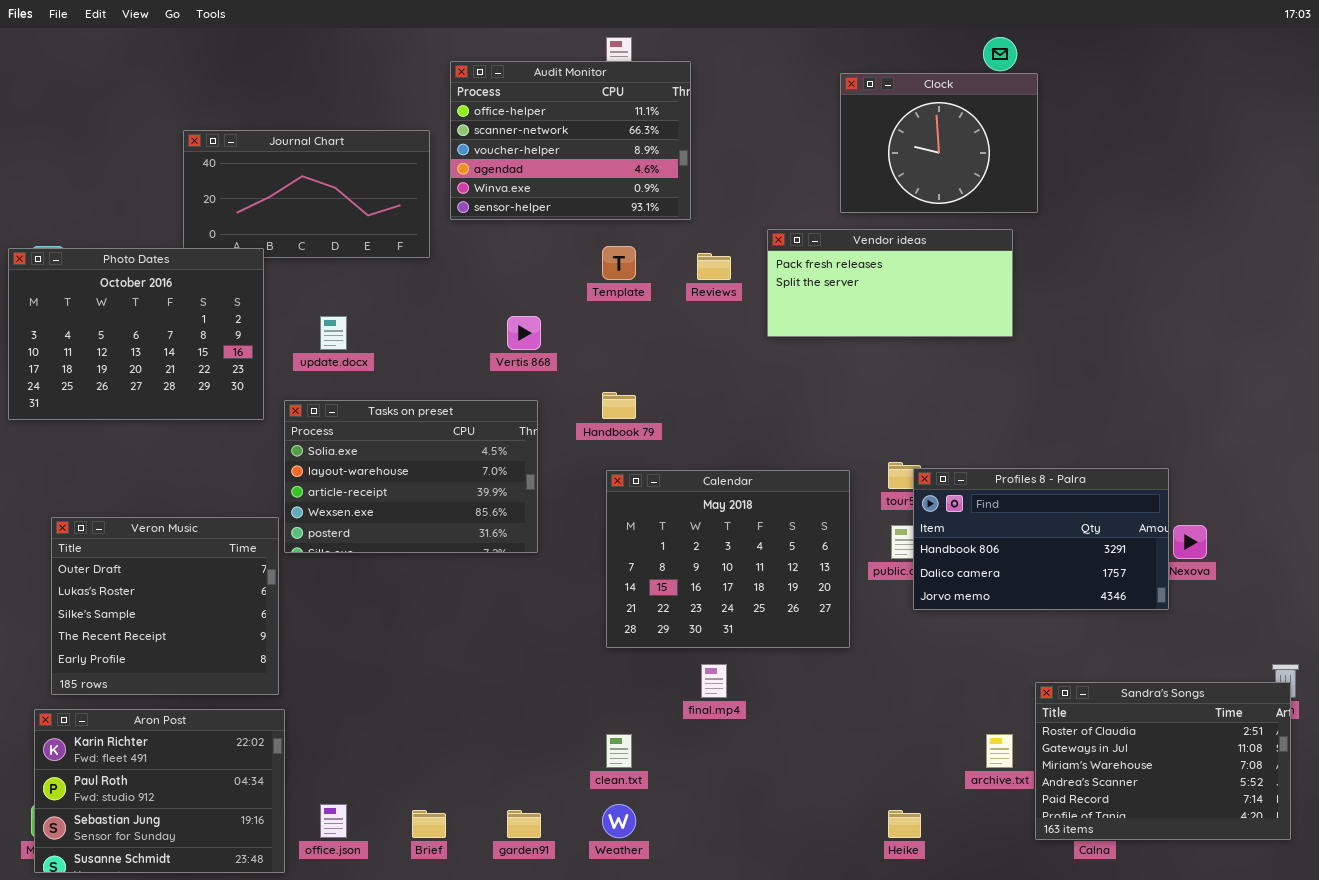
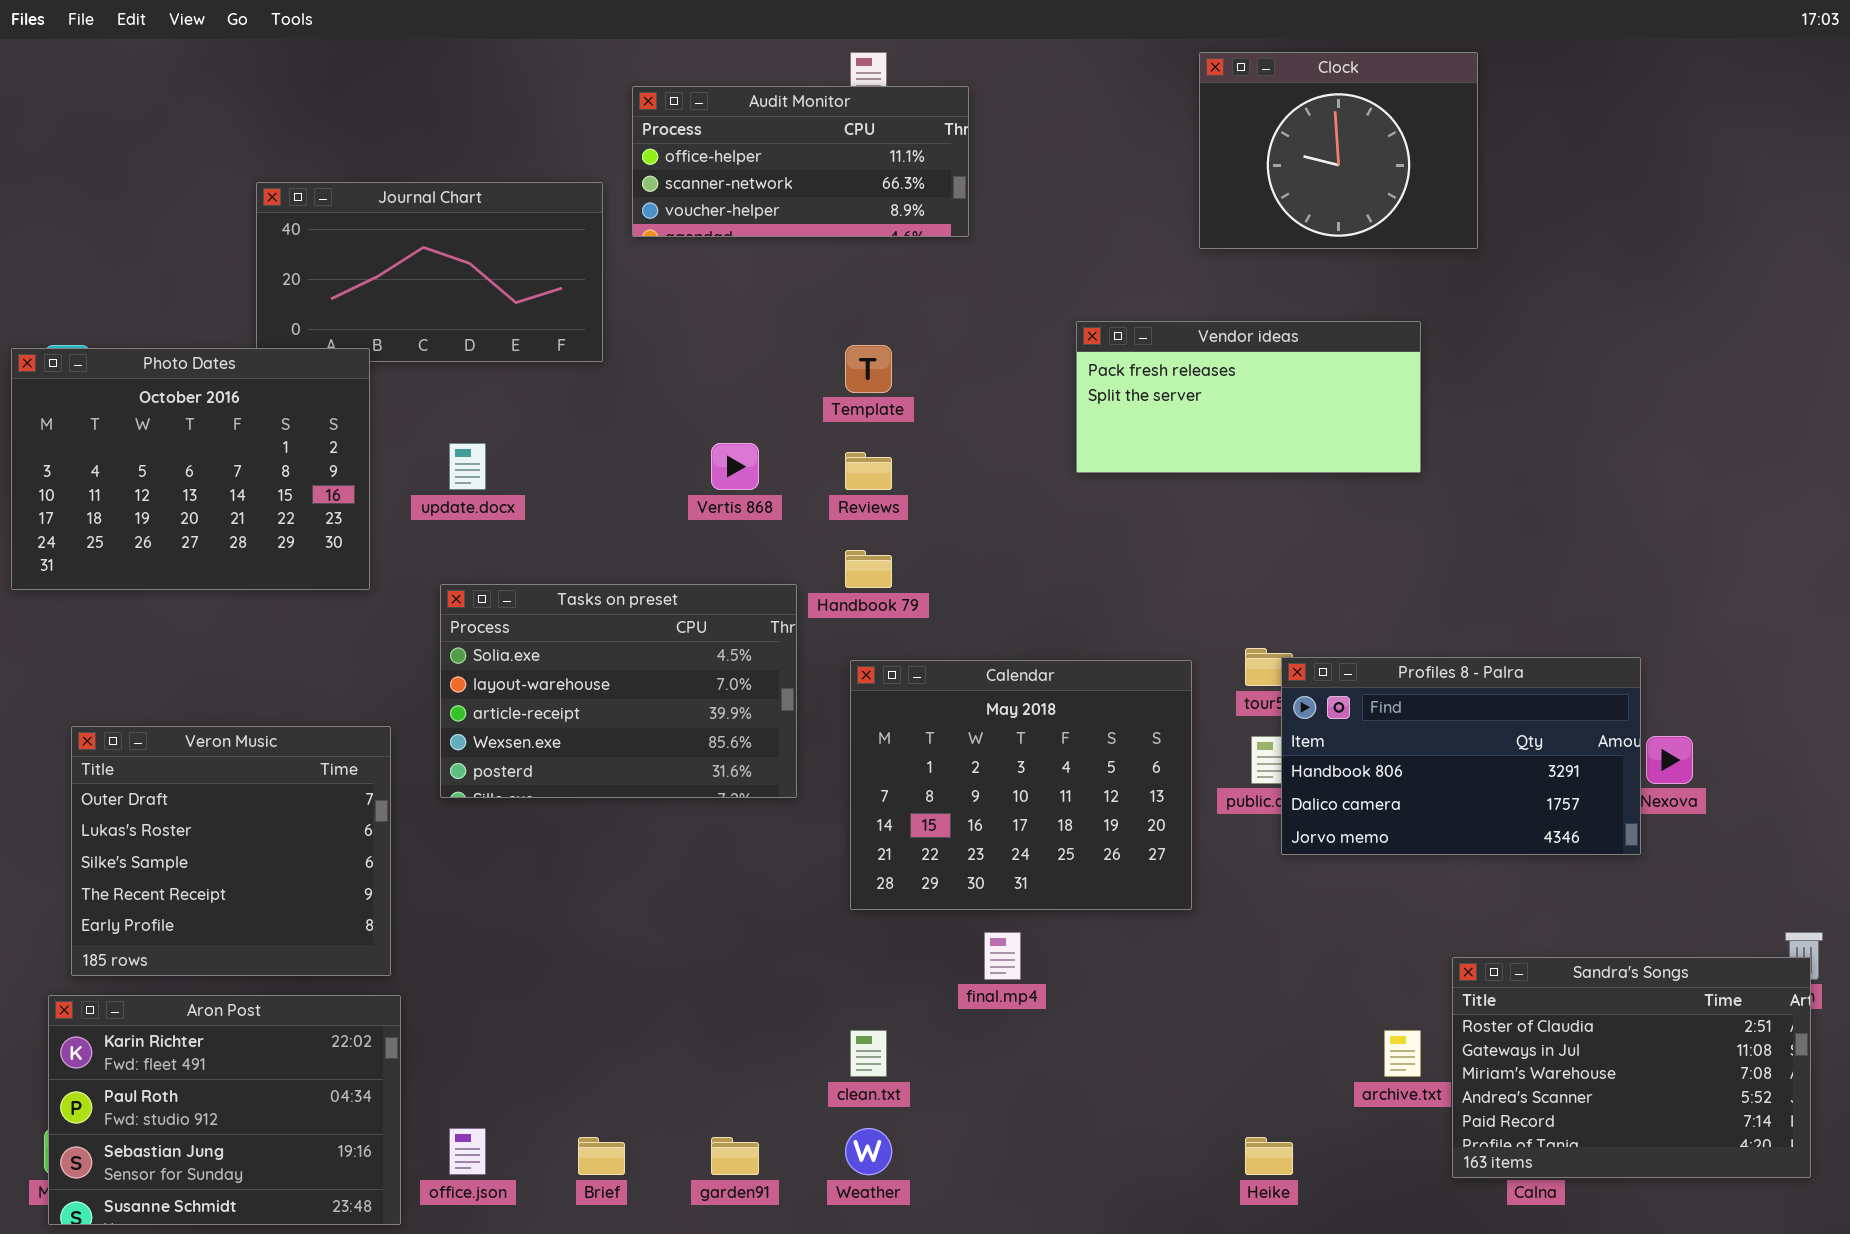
Audit Monitor: [450,61,691,220] -> [632,86,969,237], resized
Clock: [840,73,1038,213] -> [1199,52,1478,249], moved
Reviews: [697,253,731,280] -> [845,452,892,490], moved
Tasks on preset: [284,400,538,553] -> [440,584,797,798], moved

